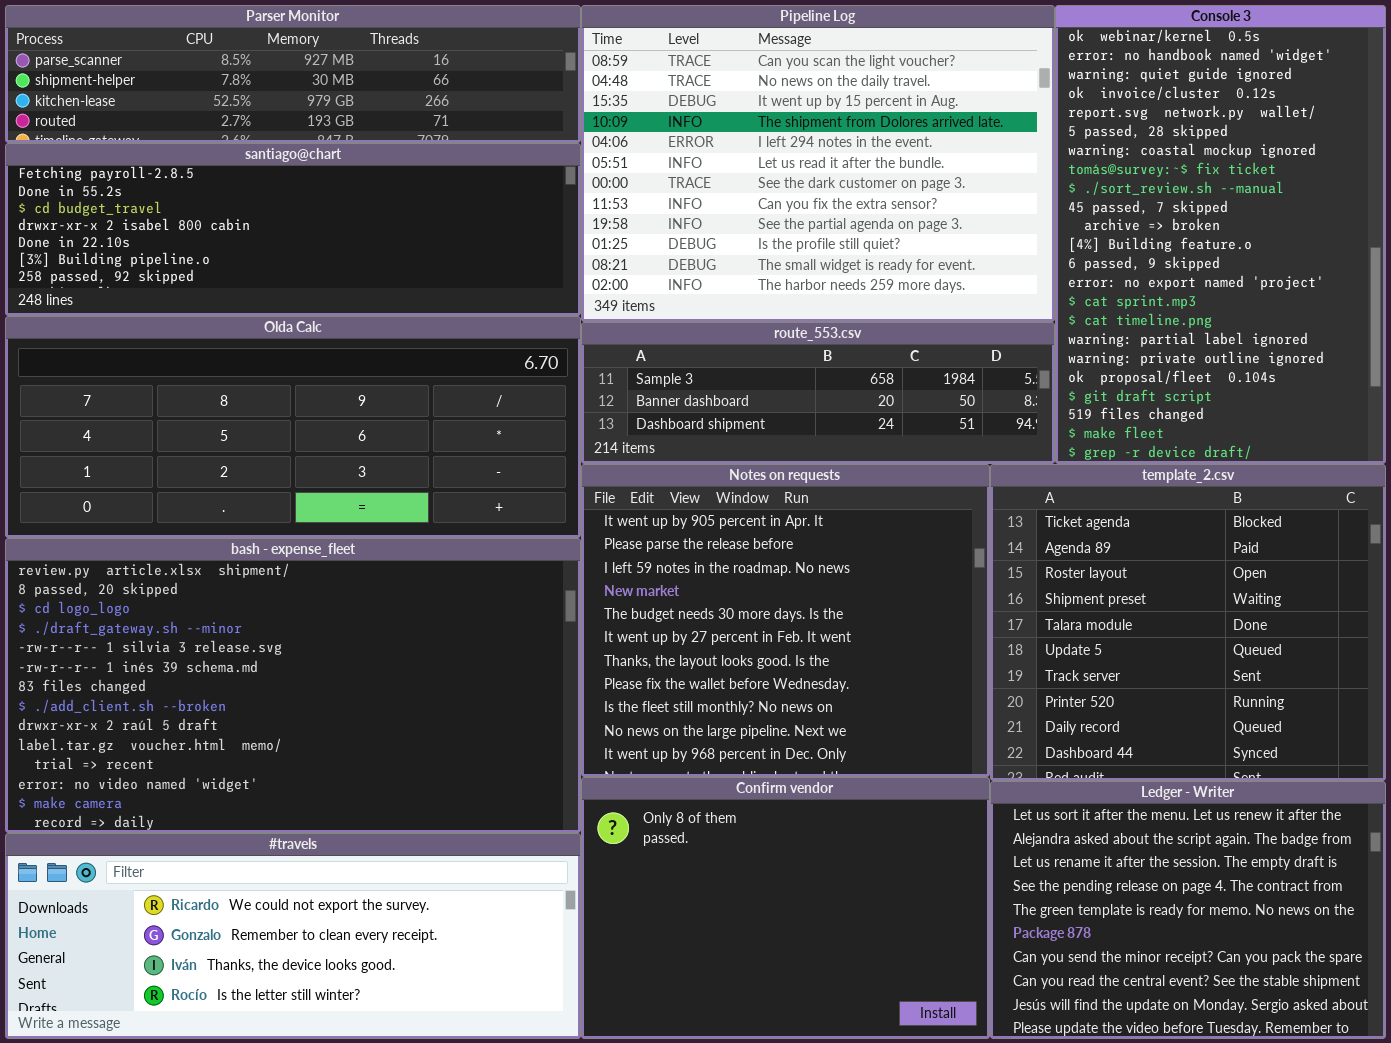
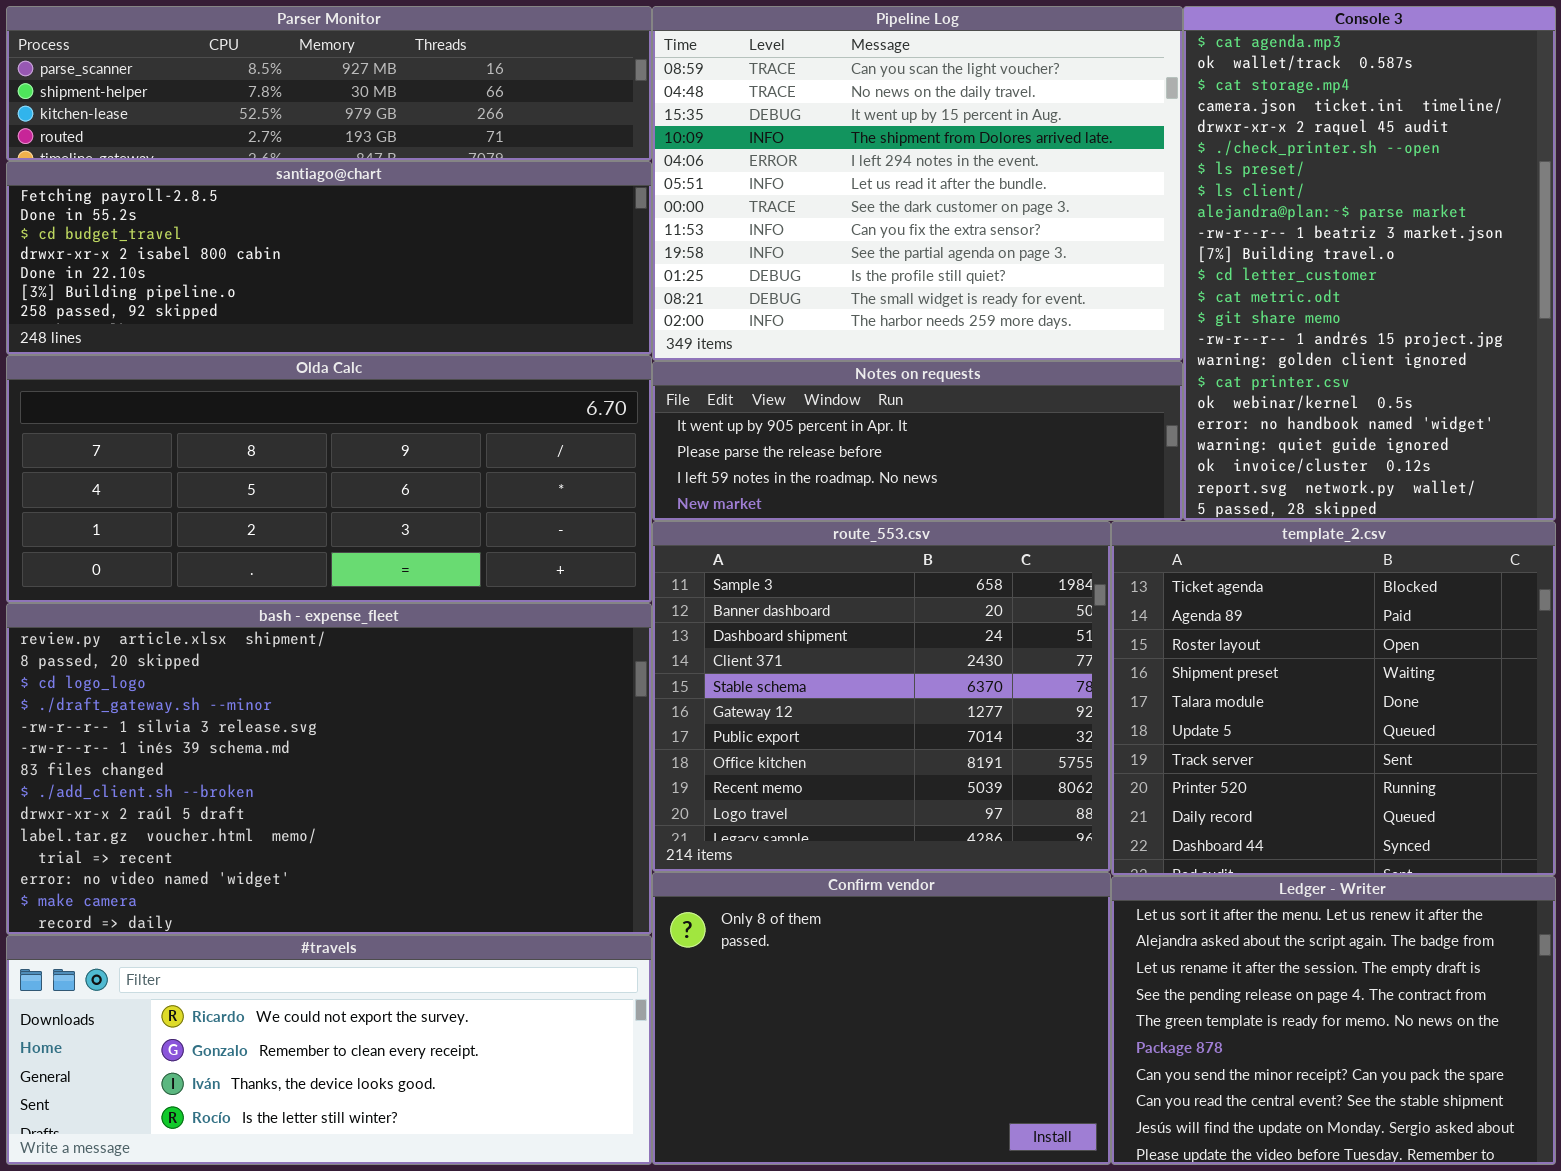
Console 3: [1055,5,1386,464] -> [1183,6,1556,521], scrolled up 17 rows
route_553.csv: [581,322,1055,464] -> [652,521,1111,872], moved, resized
Notes on requests: [581,464,990,777] -> [652,361,1183,521], moved, resized

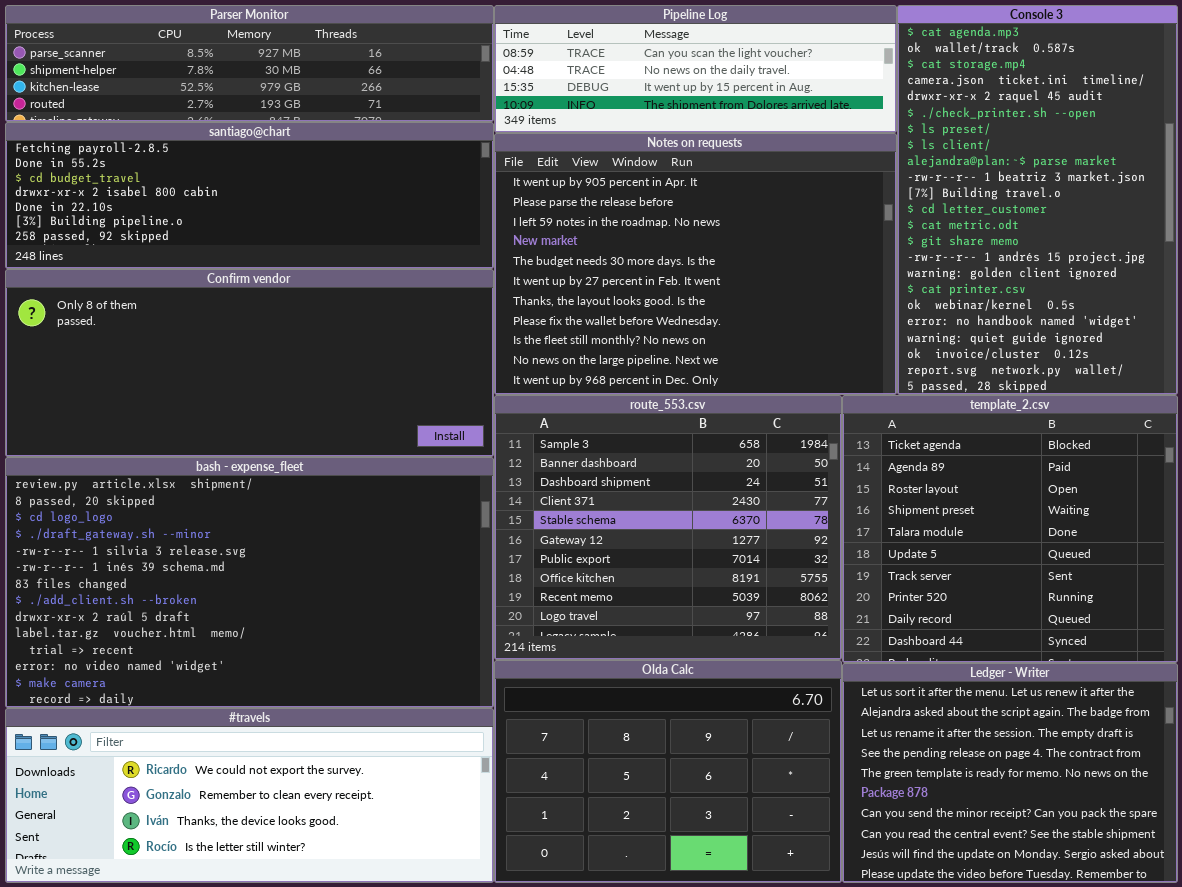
Pipeline Log: [652,6,1183,361] -> [494,5,897,133], resized
Olda Calc: [6,355,652,603] -> [494,660,842,883], moved, resized
Notes on requests: [652,361,1183,521] -> [494,133,897,395], resized
Confirm vendor: [652,872,1111,1165] -> [5,269,494,457], moved, resized

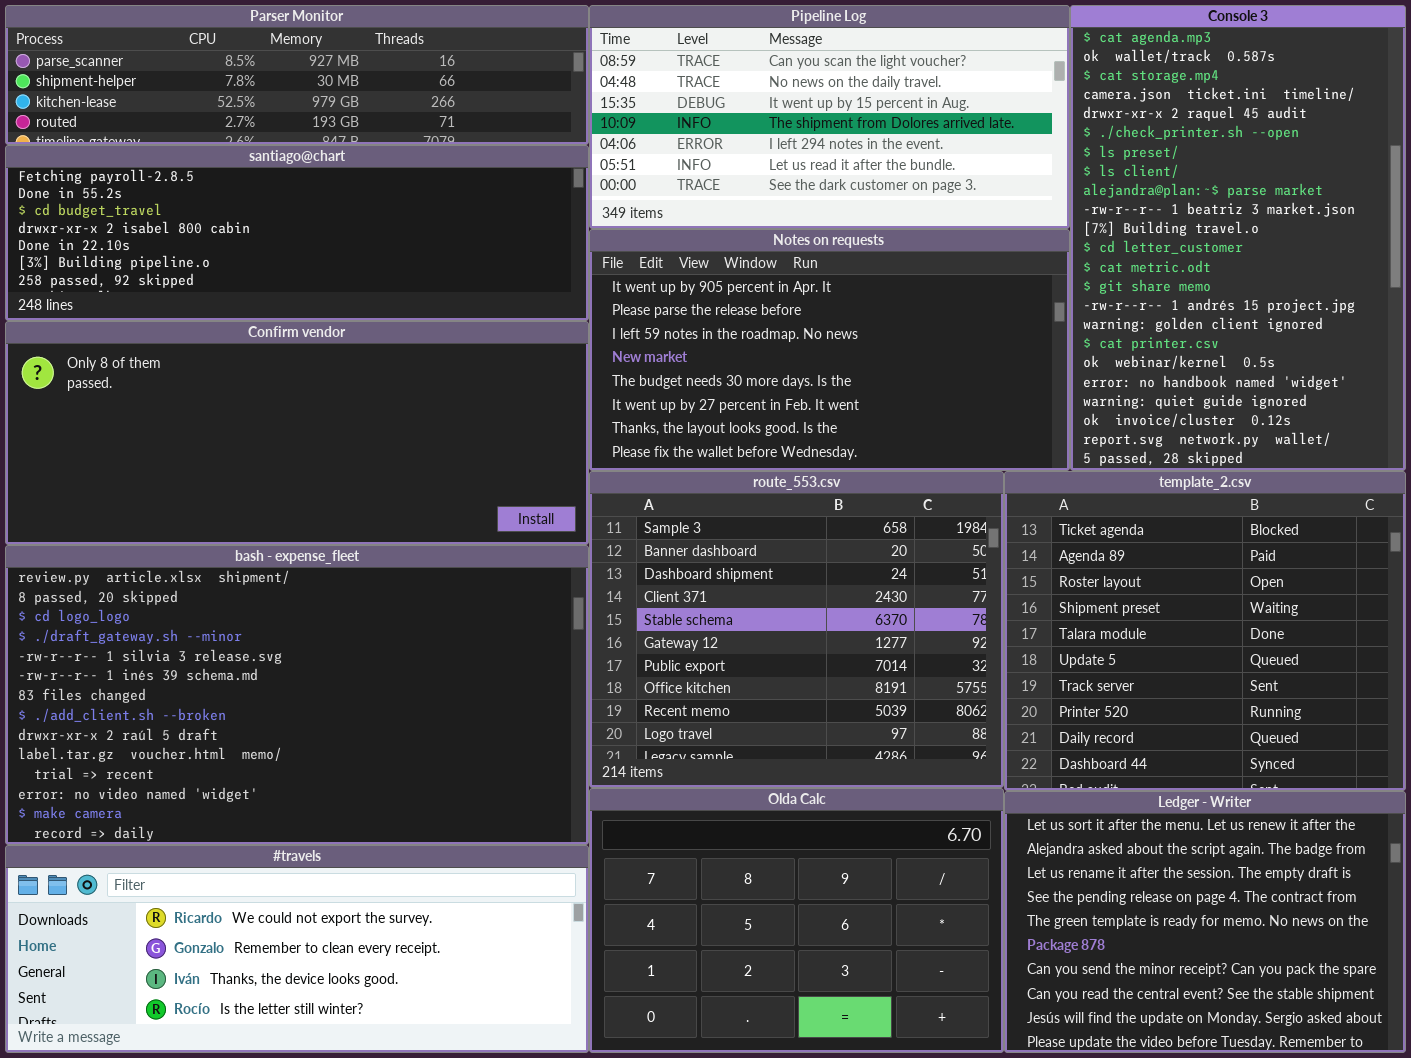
Pipeline Log: [494,5,897,133] -> [589,5,1070,229], resized
Notes on requests: [494,133,897,395] -> [589,229,1070,471], resized

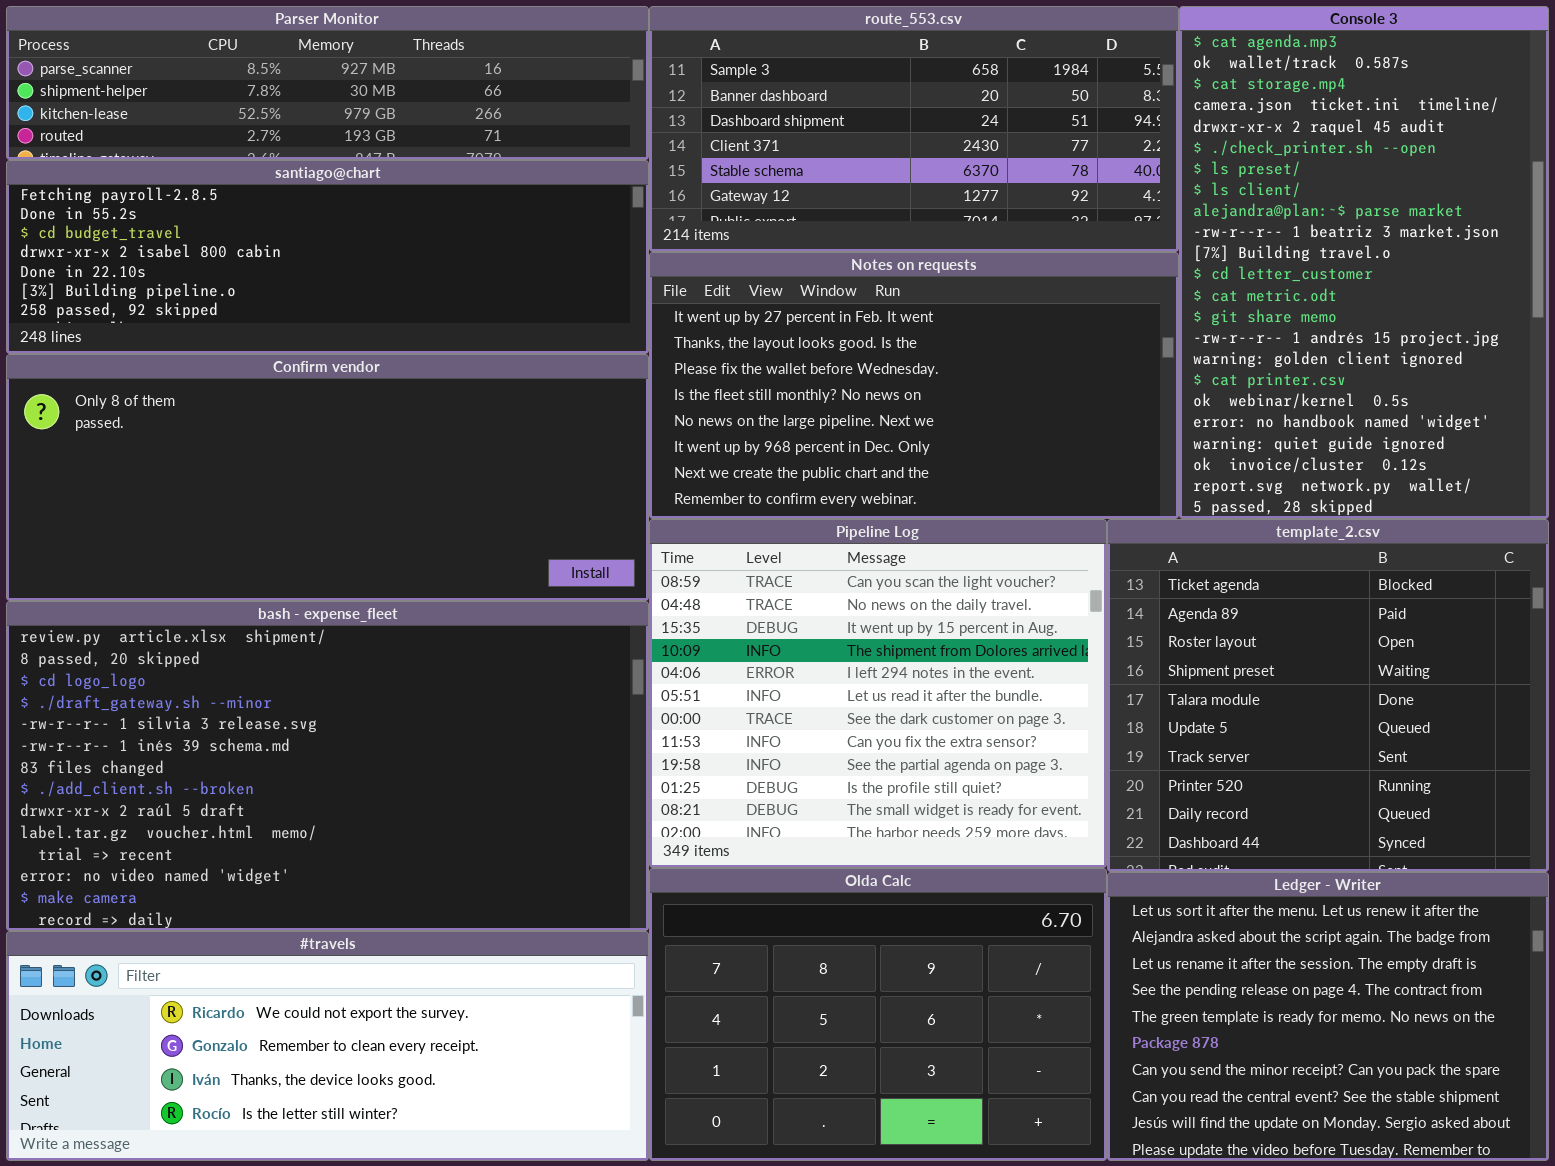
Pipeline Log: [589,5,1070,229] -> [649,519,1107,868], moved, resized
Notes on requests: [589,229,1070,471] -> [649,252,1179,519], scrolled down 5 rows
route_553.csv: [589,471,1004,788] -> [649,6,1179,252], moved, resized

